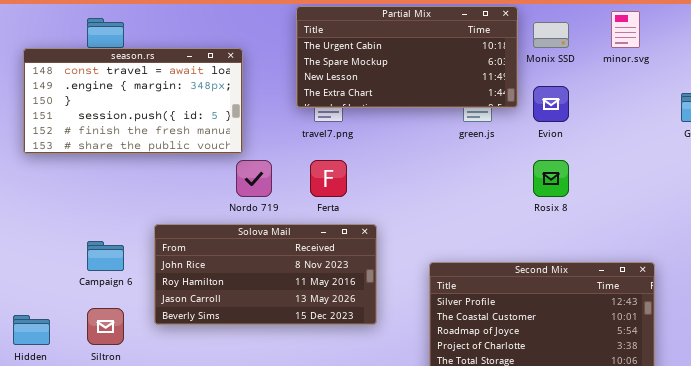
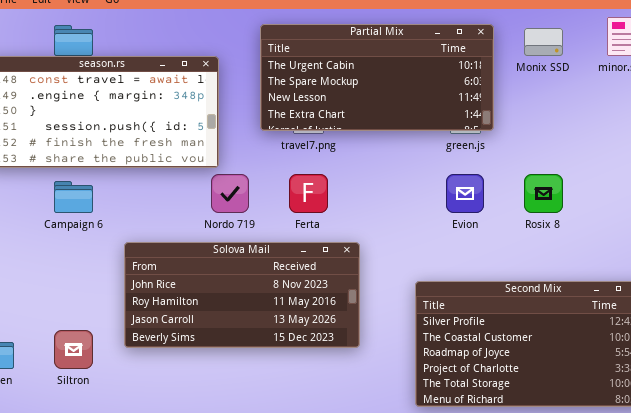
Partial Mix: [296,6,518,108] -> [260,24,494,131], moved
Evion: [533,86,569,122] -> [446,174,484,213], moved
Campaign 6: [87,241,124,271] -> [54,181,93,213], moved

